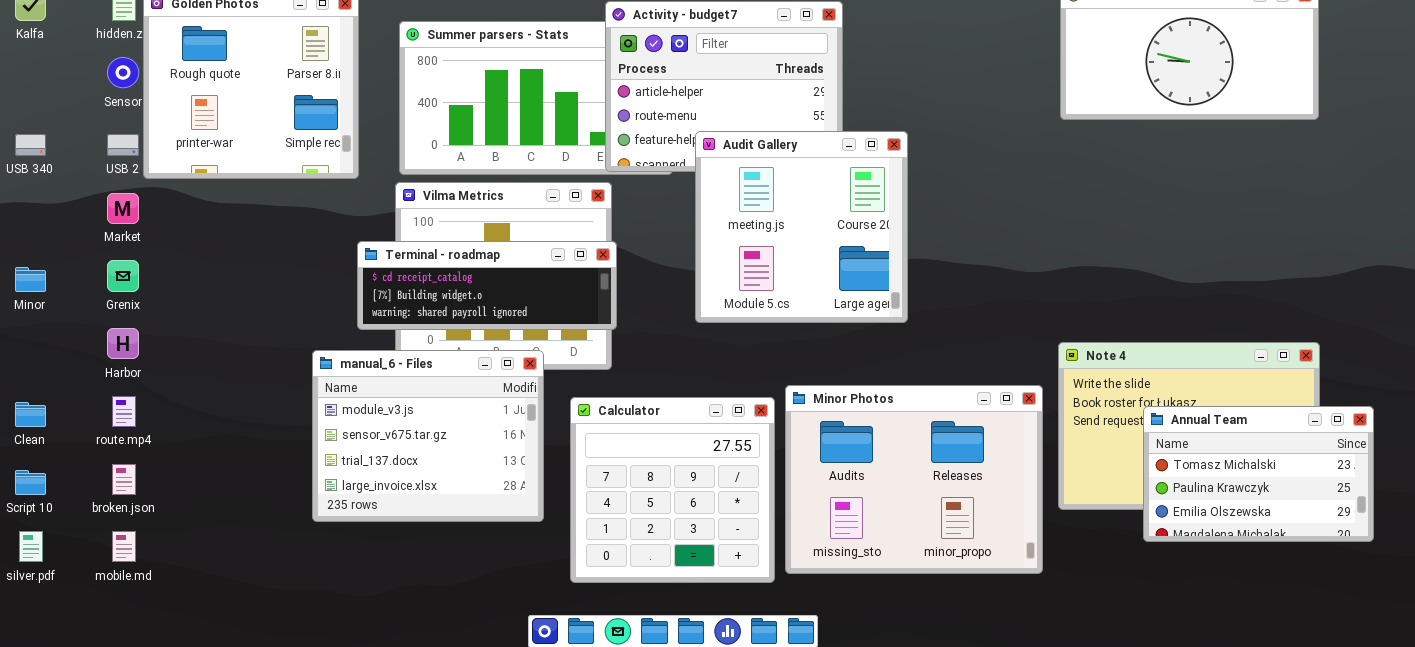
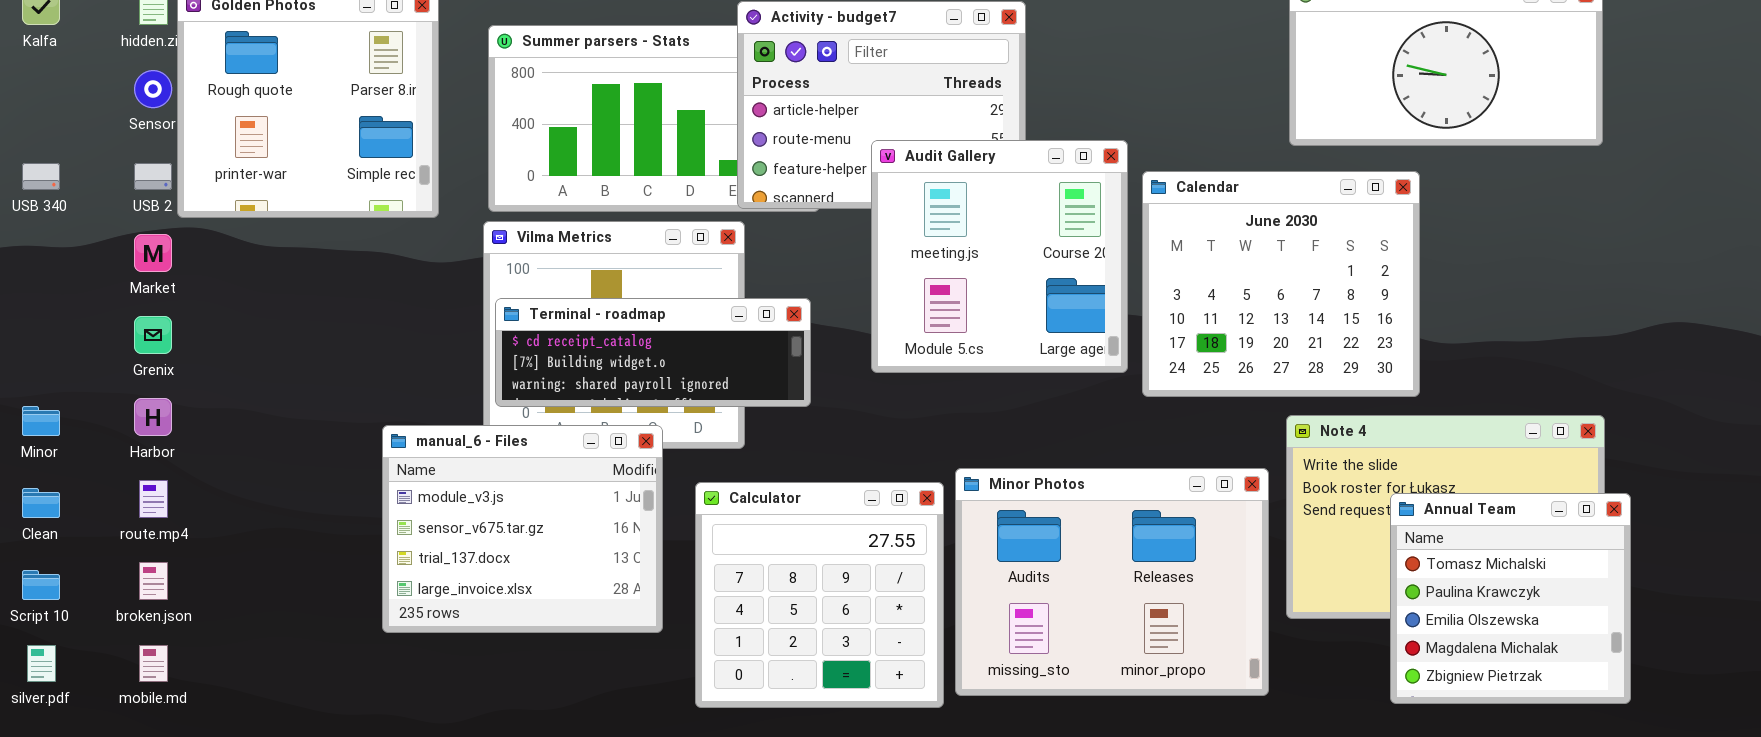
Audit Gallery: [695,131,908,323] -> [871,140,1128,373], moved
Calendar: none -> [1142,171,1420,397], opened
Terminal - roadmap: [357,241,617,330] -> [495,298,811,407], moved
Minor: [15,267,46,292] -> [22,406,60,436], moved
Annual Team: [1143,406,1374,542] -> [1390,493,1631,704], resized

